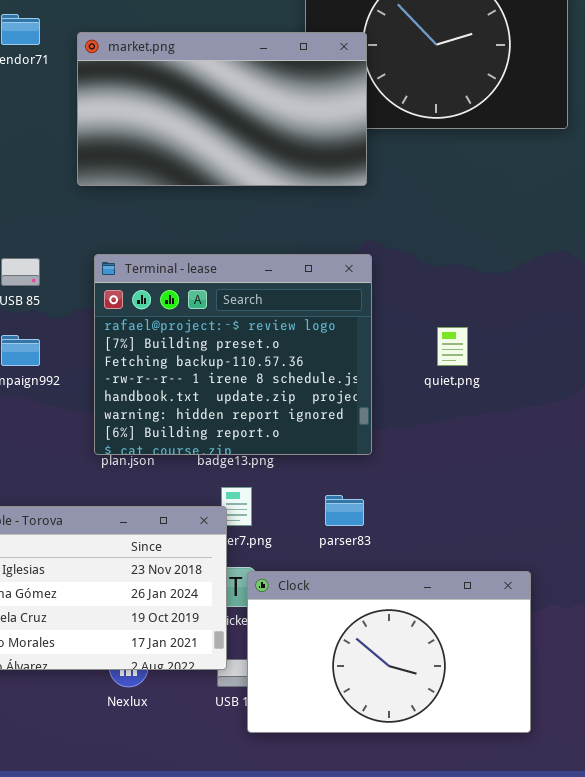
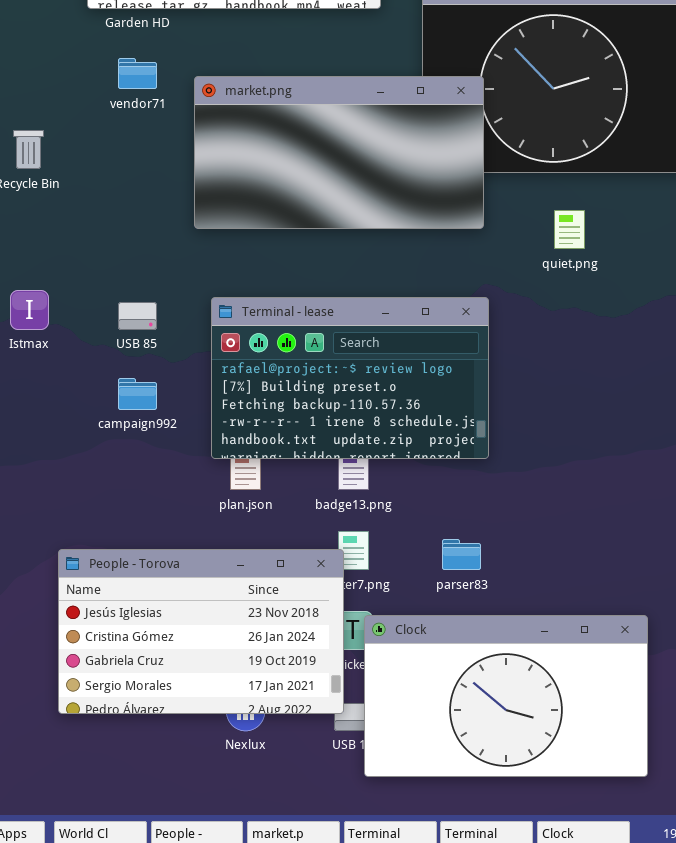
Terminal - lease: [94,254,372,455] -> [211,297,489,459], resized
quiet.png: [437,327,468,366] -> [554,210,585,249], moved

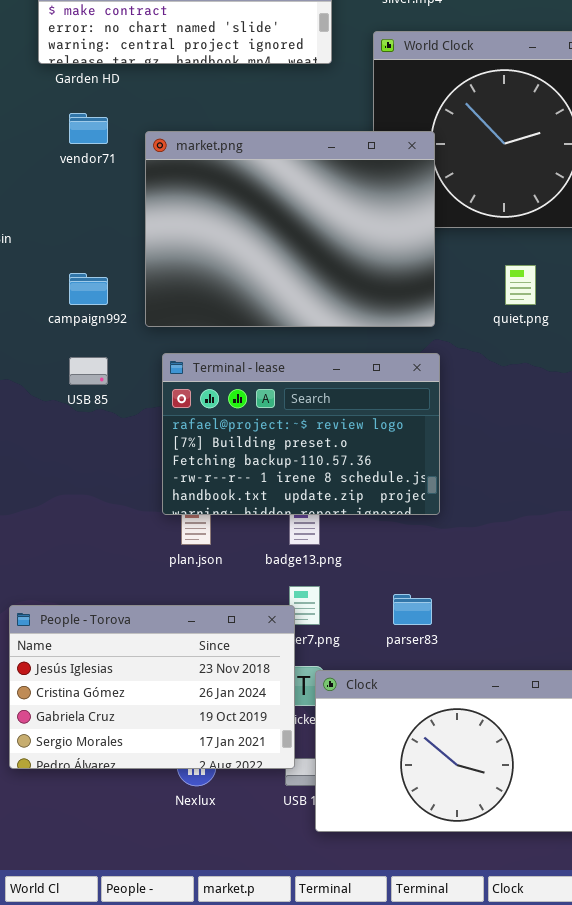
market.png: [194,76,484,229] -> [145,131,435,327], resized
campaign992: [118,378,157,410] -> [69,273,108,305], moved

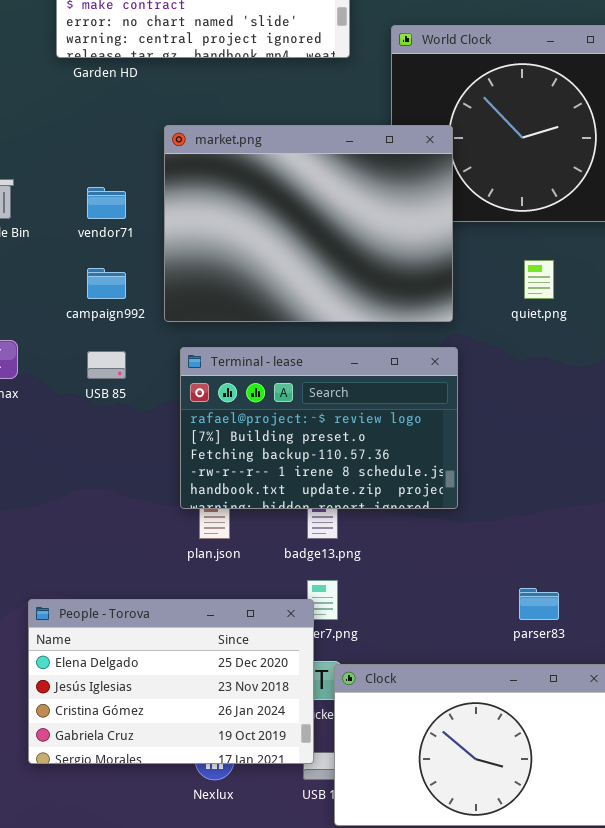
vendor71: [69,113,108,144] -> [87,187,126,219], moved
parser83: [393,594,432,625] -> [519,588,559,620], moved
People - Torova: [9,605,295,769] -> [28,599,314,764], scrolled up 1 row

